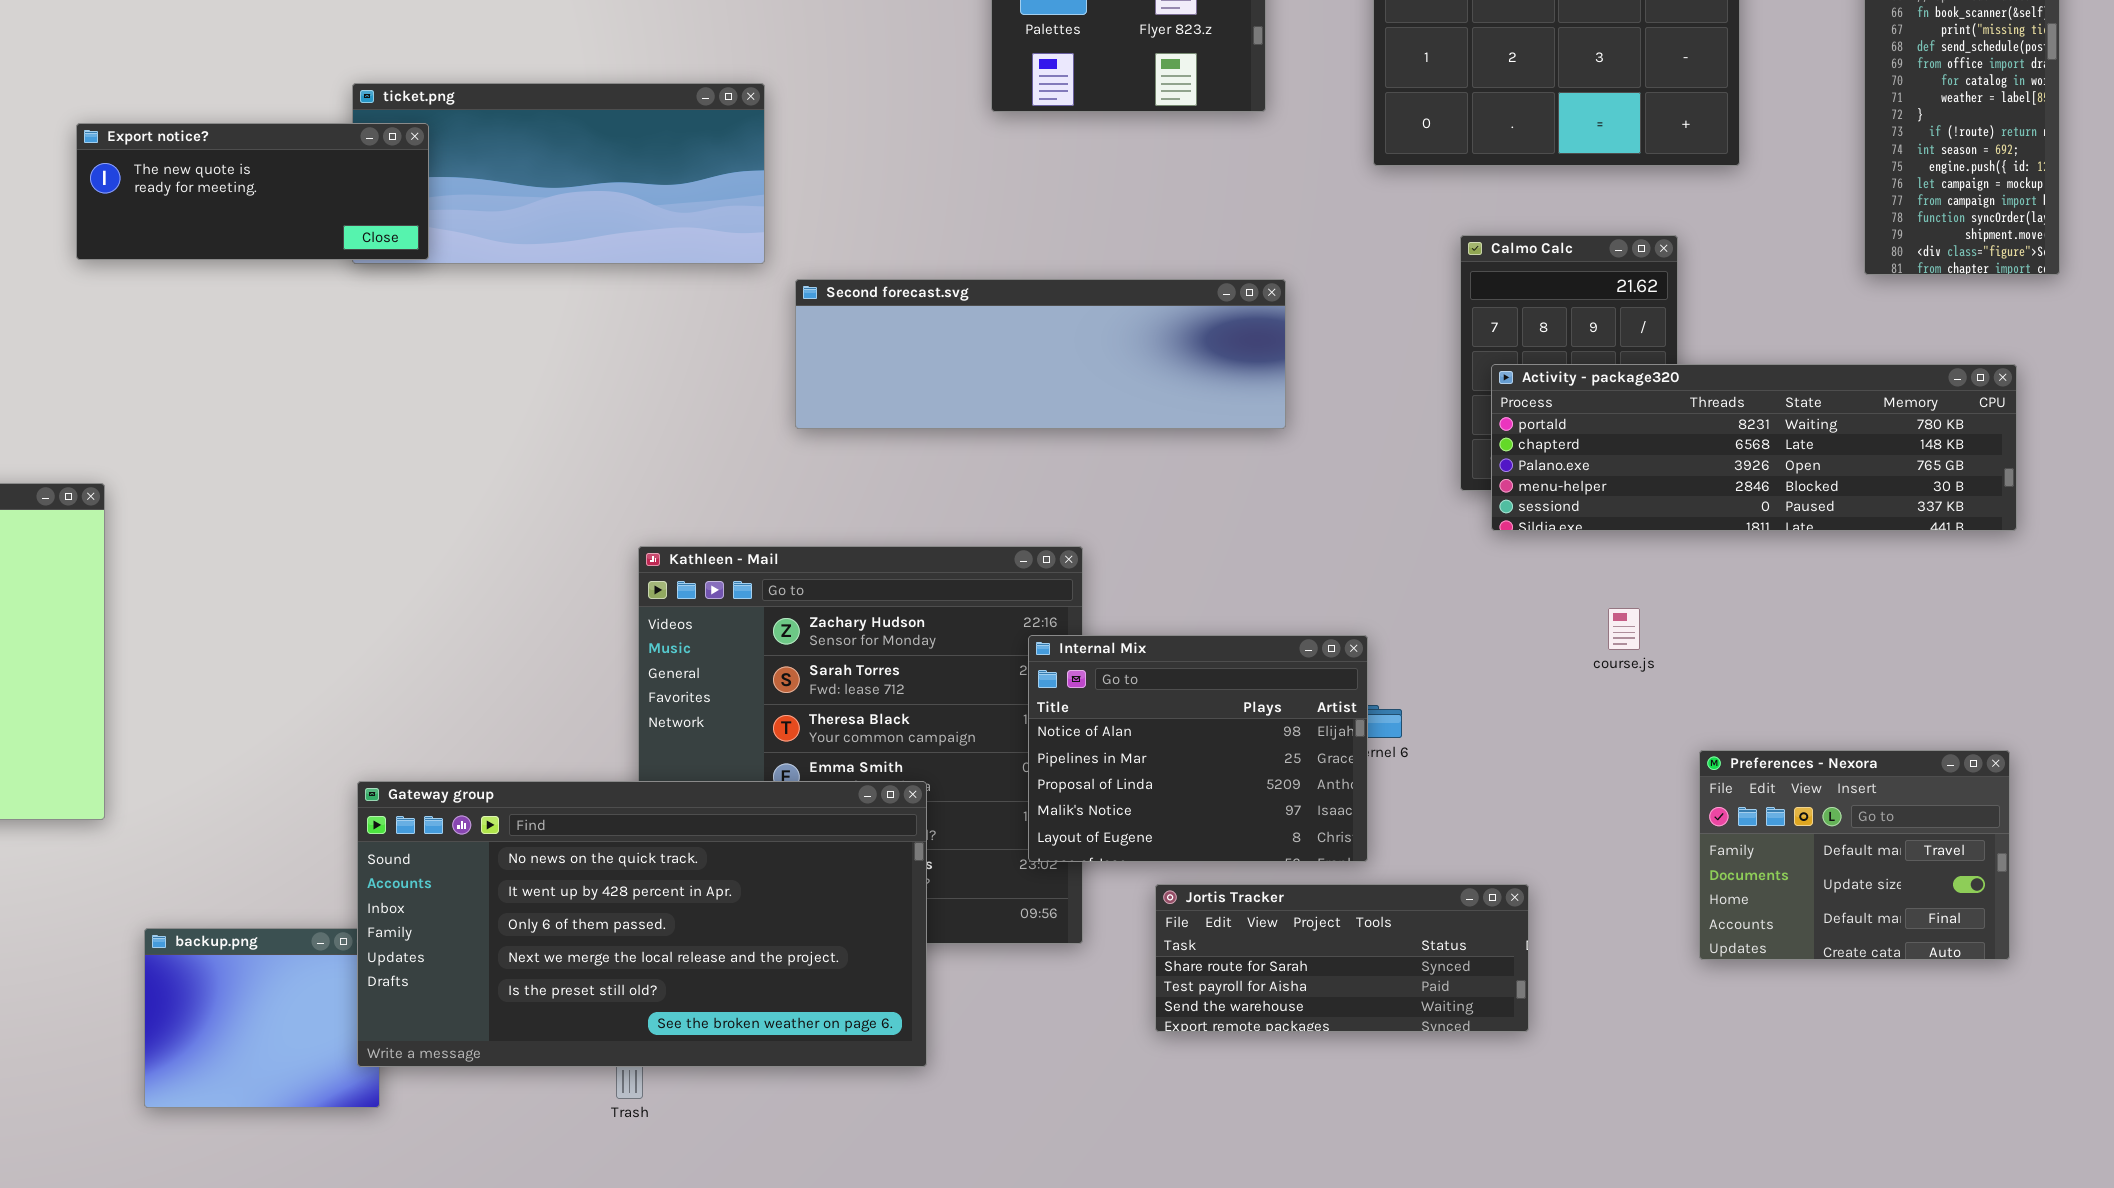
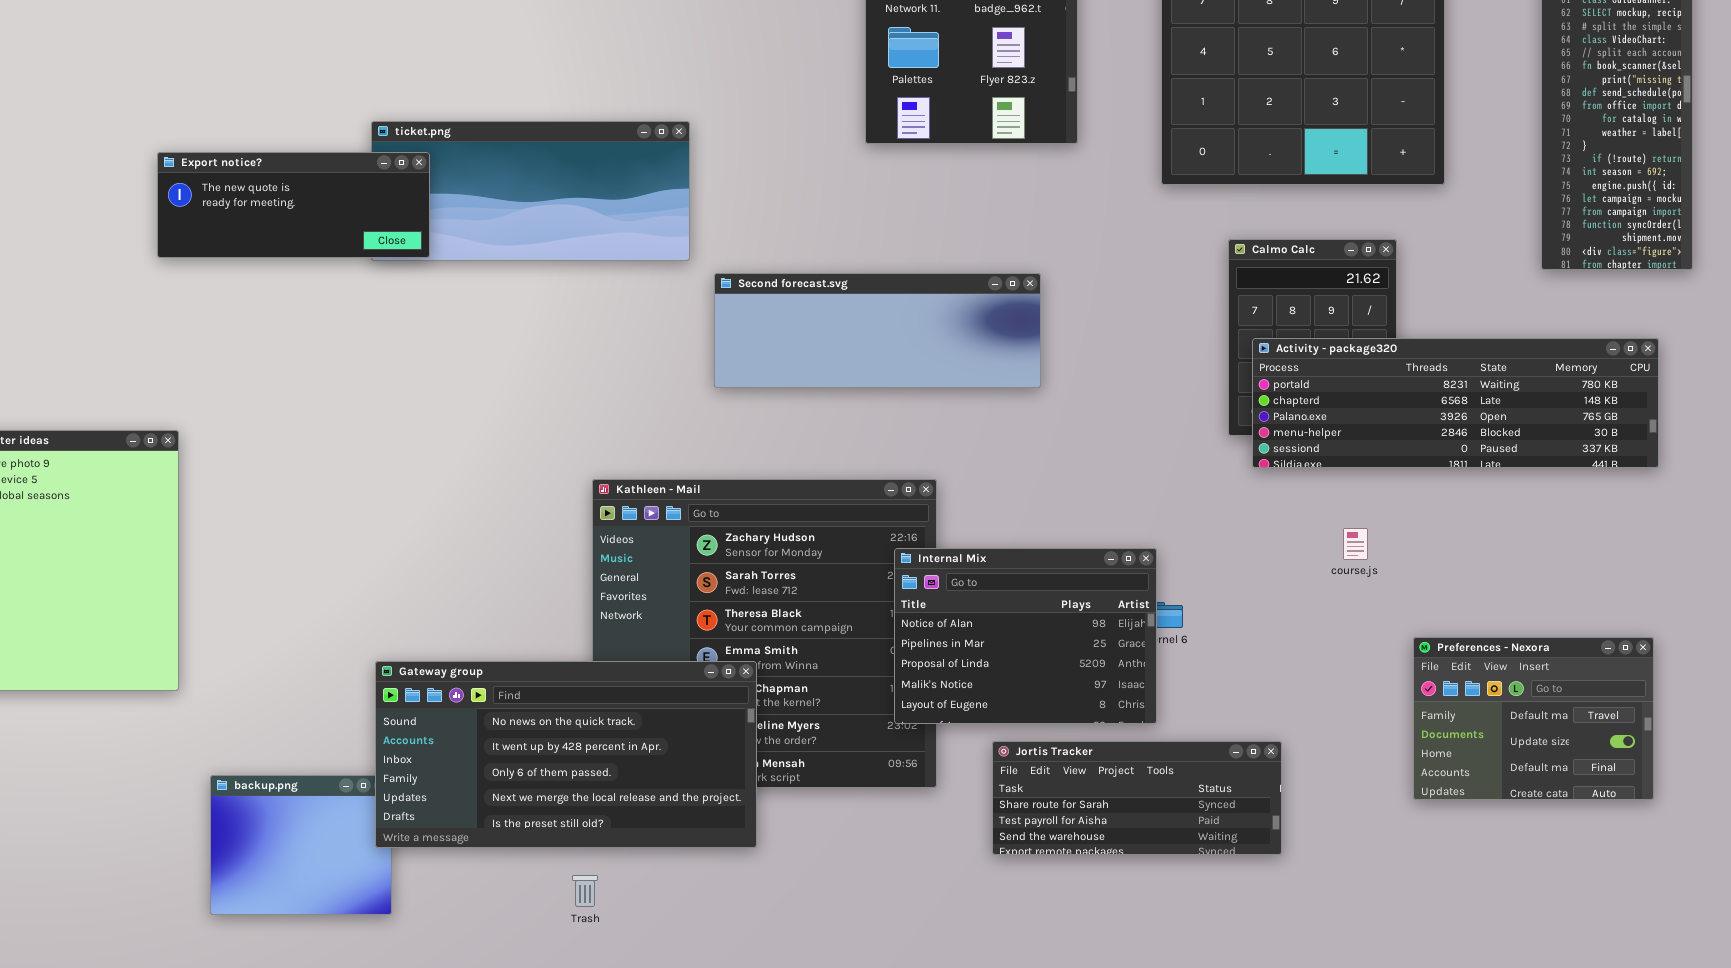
Second forecast.svg: [795,279,1286,429] -> [714,273,1041,388], resized
Gateway group: [357,781,927,1067] -> [375,661,757,848], resized

